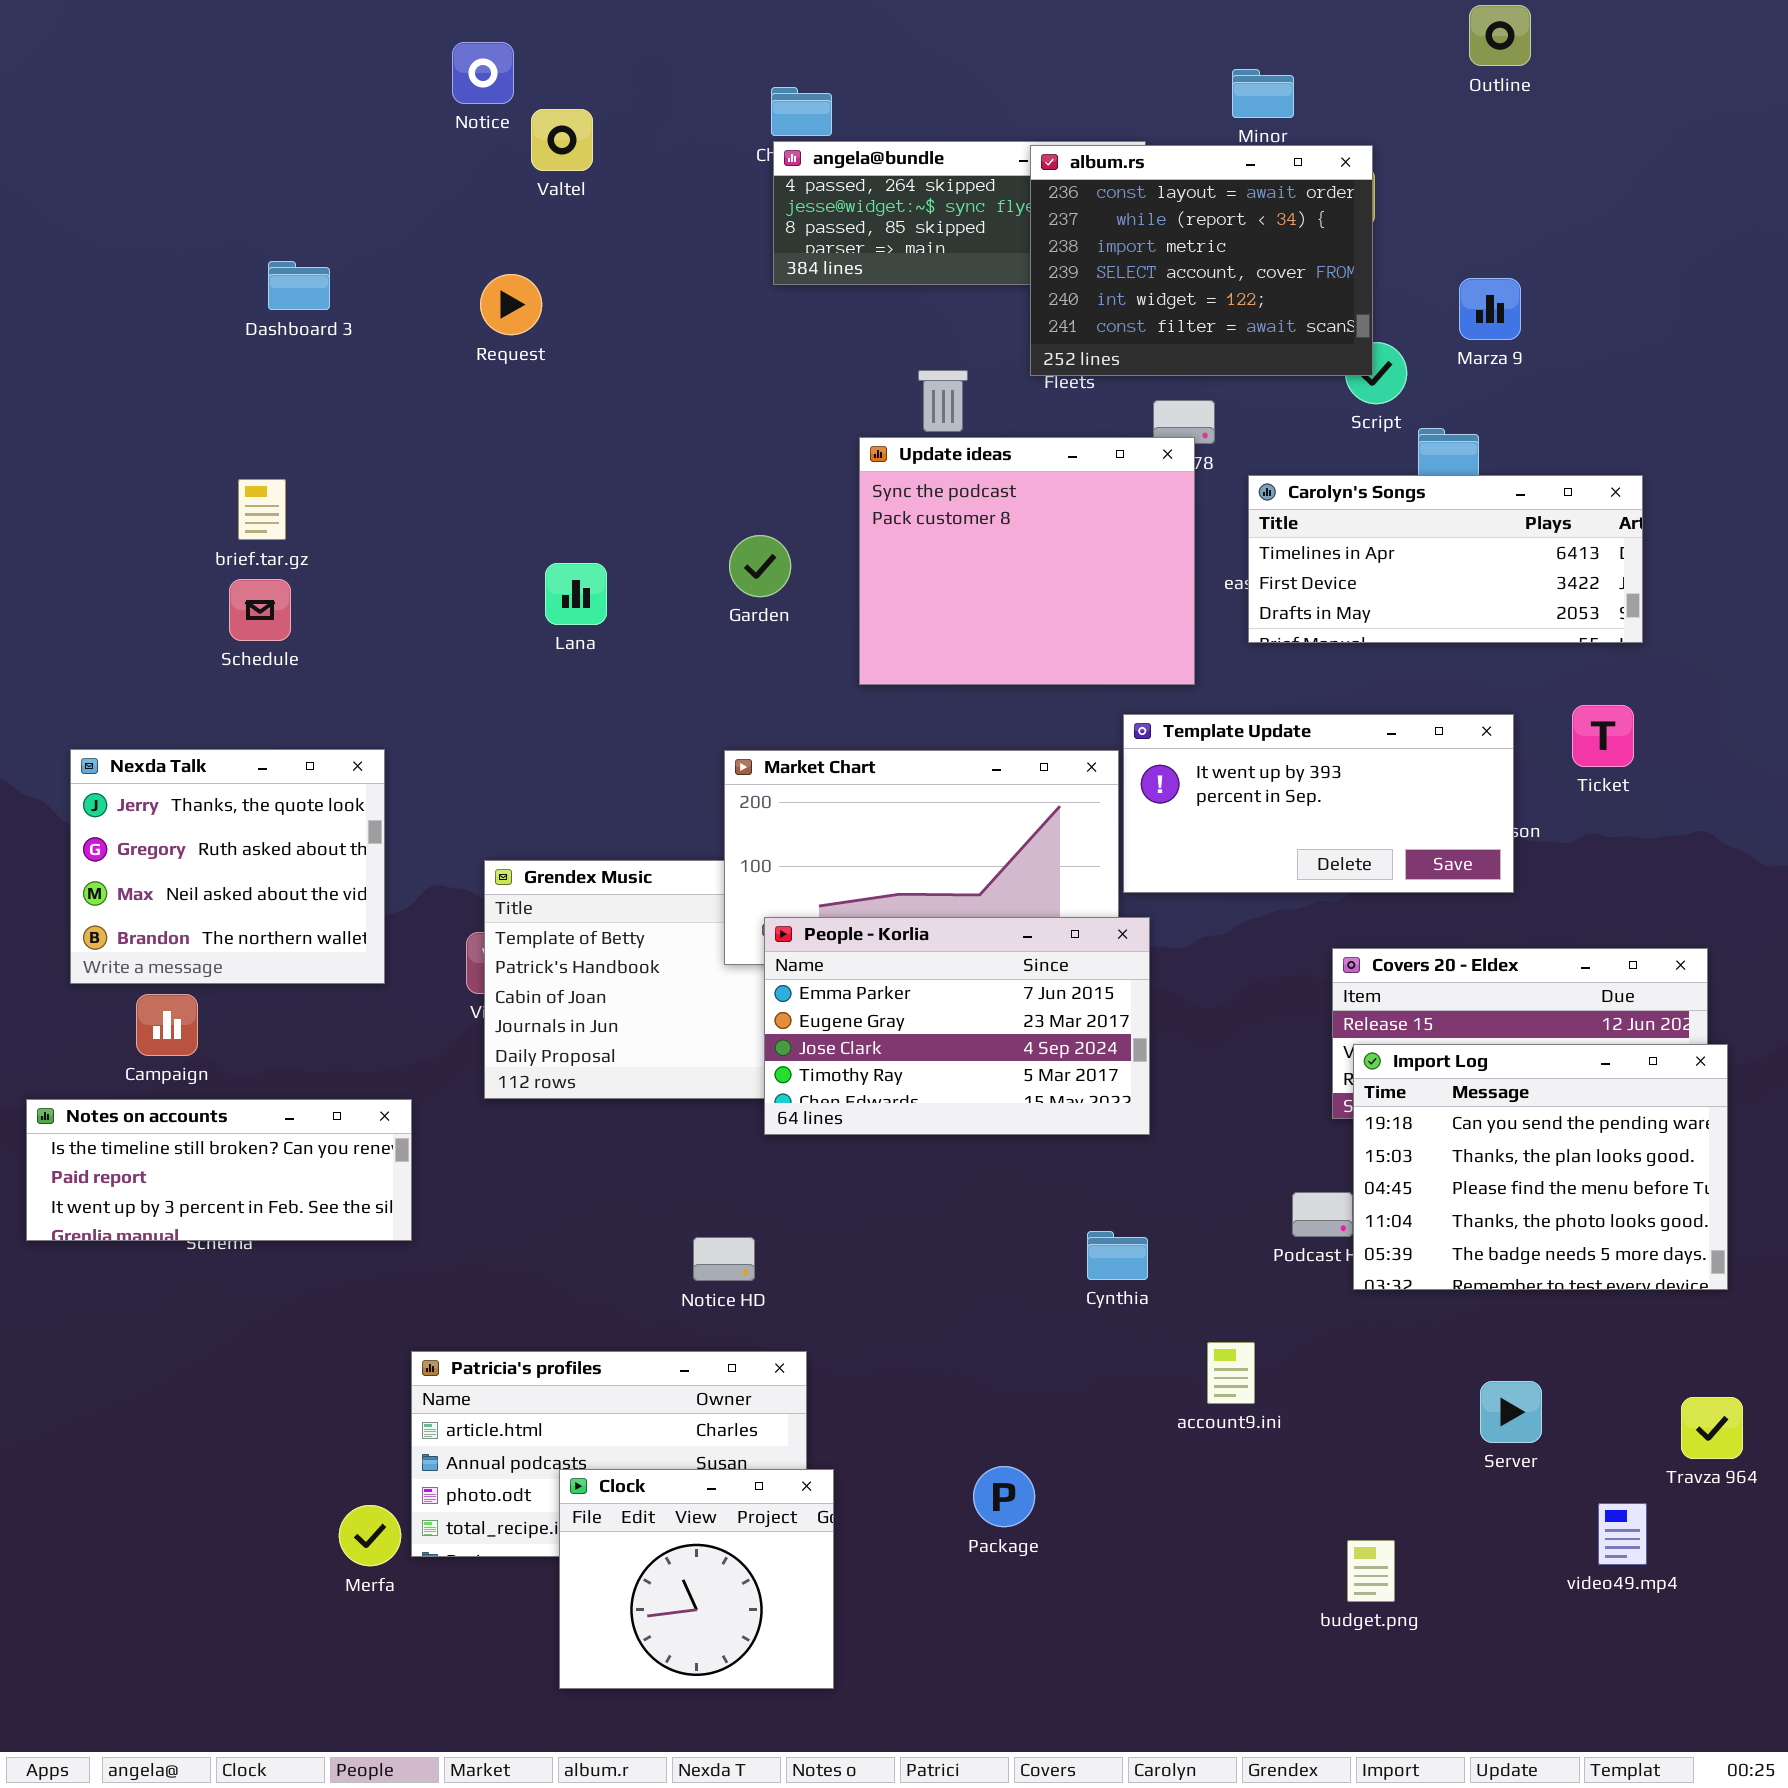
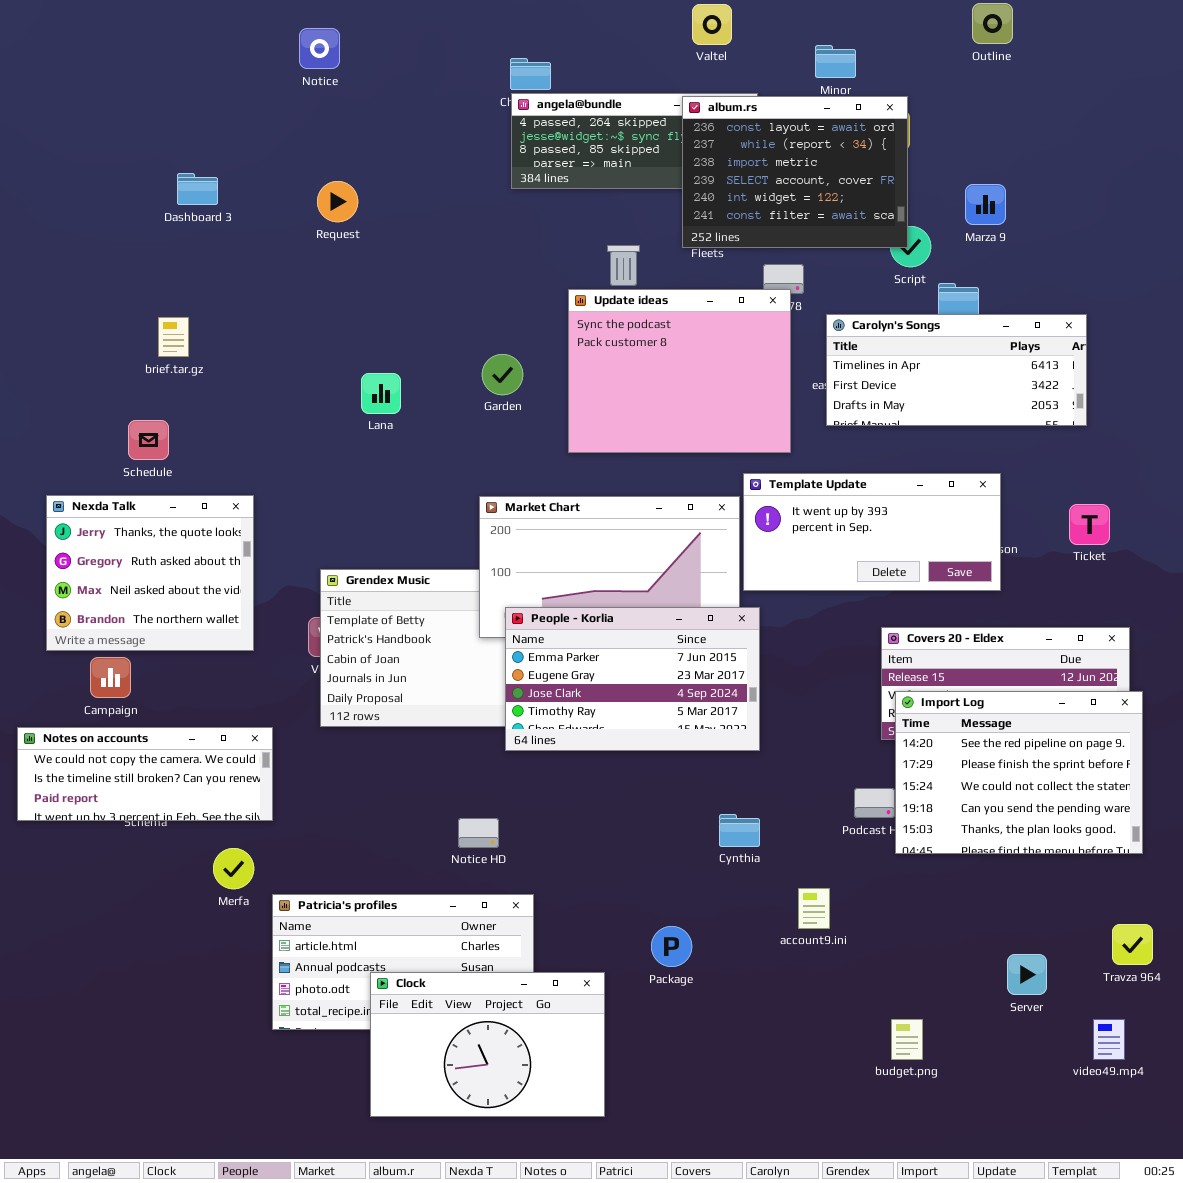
Valtel: [531,109,593,171] -> [692,4,732,45], moved
Schedule: [229,579,291,641] -> [128,420,169,460], moved
Ticket: [1572,705,1634,767] -> [1069,504,1110,545], moved
Import Log: [1353,1044,1728,1290] -> [895,691,1143,854], scrolled up 3 rows
Notes on accounts: [26,1099,412,1241] -> [17,727,273,821], scrolled up 1 row
Server: [1480,1381,1542,1443] -> [1007,954,1047,995], moved
Package: [973,1466,1035,1527] -> [651,926,692,967], moved
Clock: [559,1469,834,1689] -> [370,972,605,1117], resized
video49.mp4: [1598,1503,1647,1565] -> [1093,1019,1125,1060], moved
Merfa: [339,1505,401,1566] -> [213,848,254,889], moved

